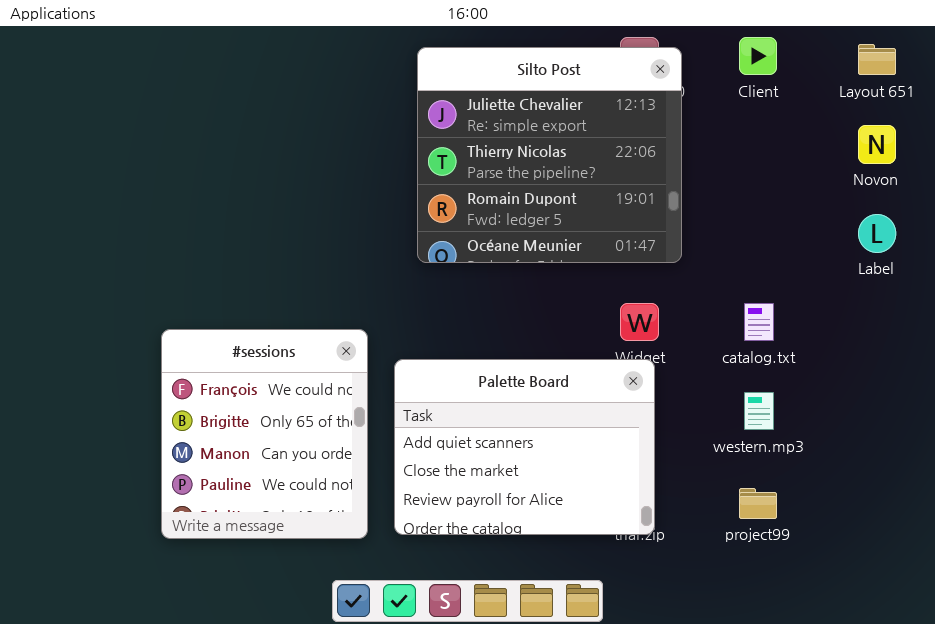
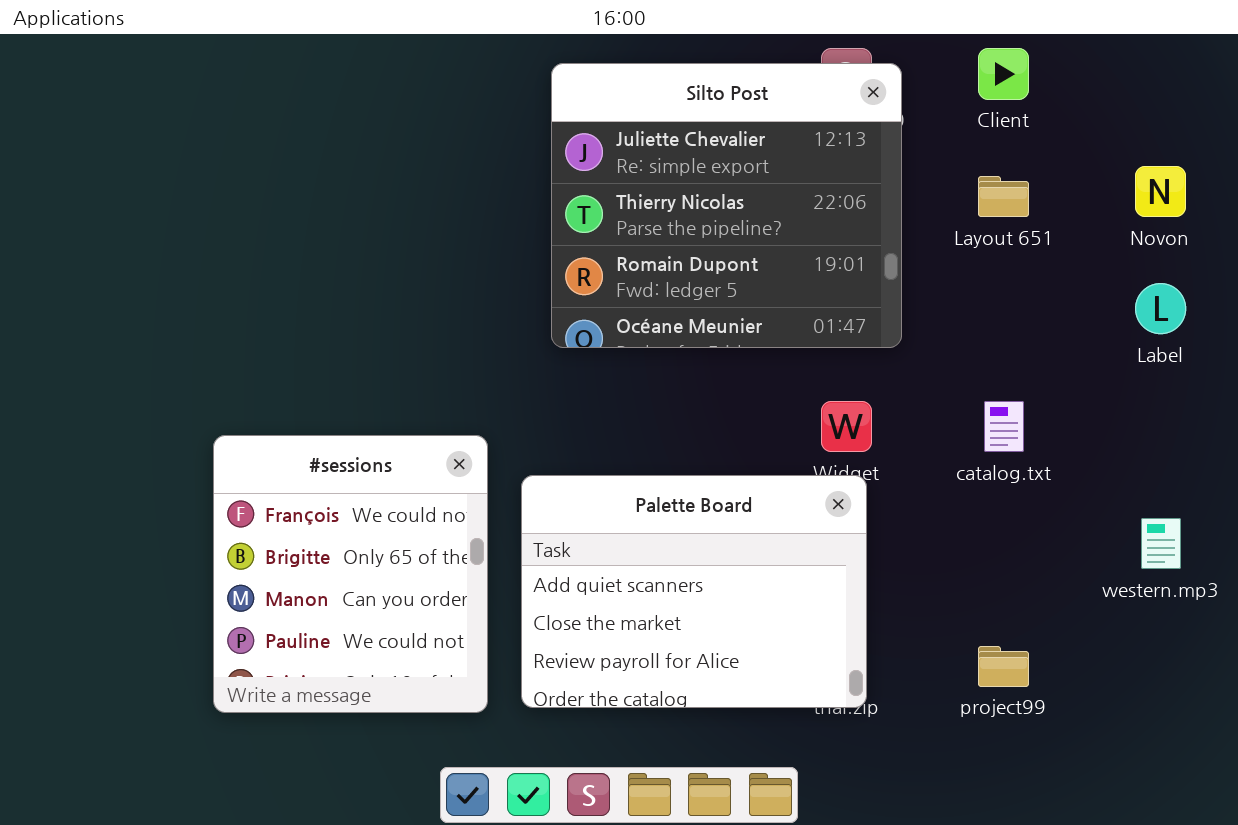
Layout 651: [858,44,896,75] -> [978,176,1029,217], moved
western.mp3: [744,392,774,430] -> [1141,518,1181,569], moved

